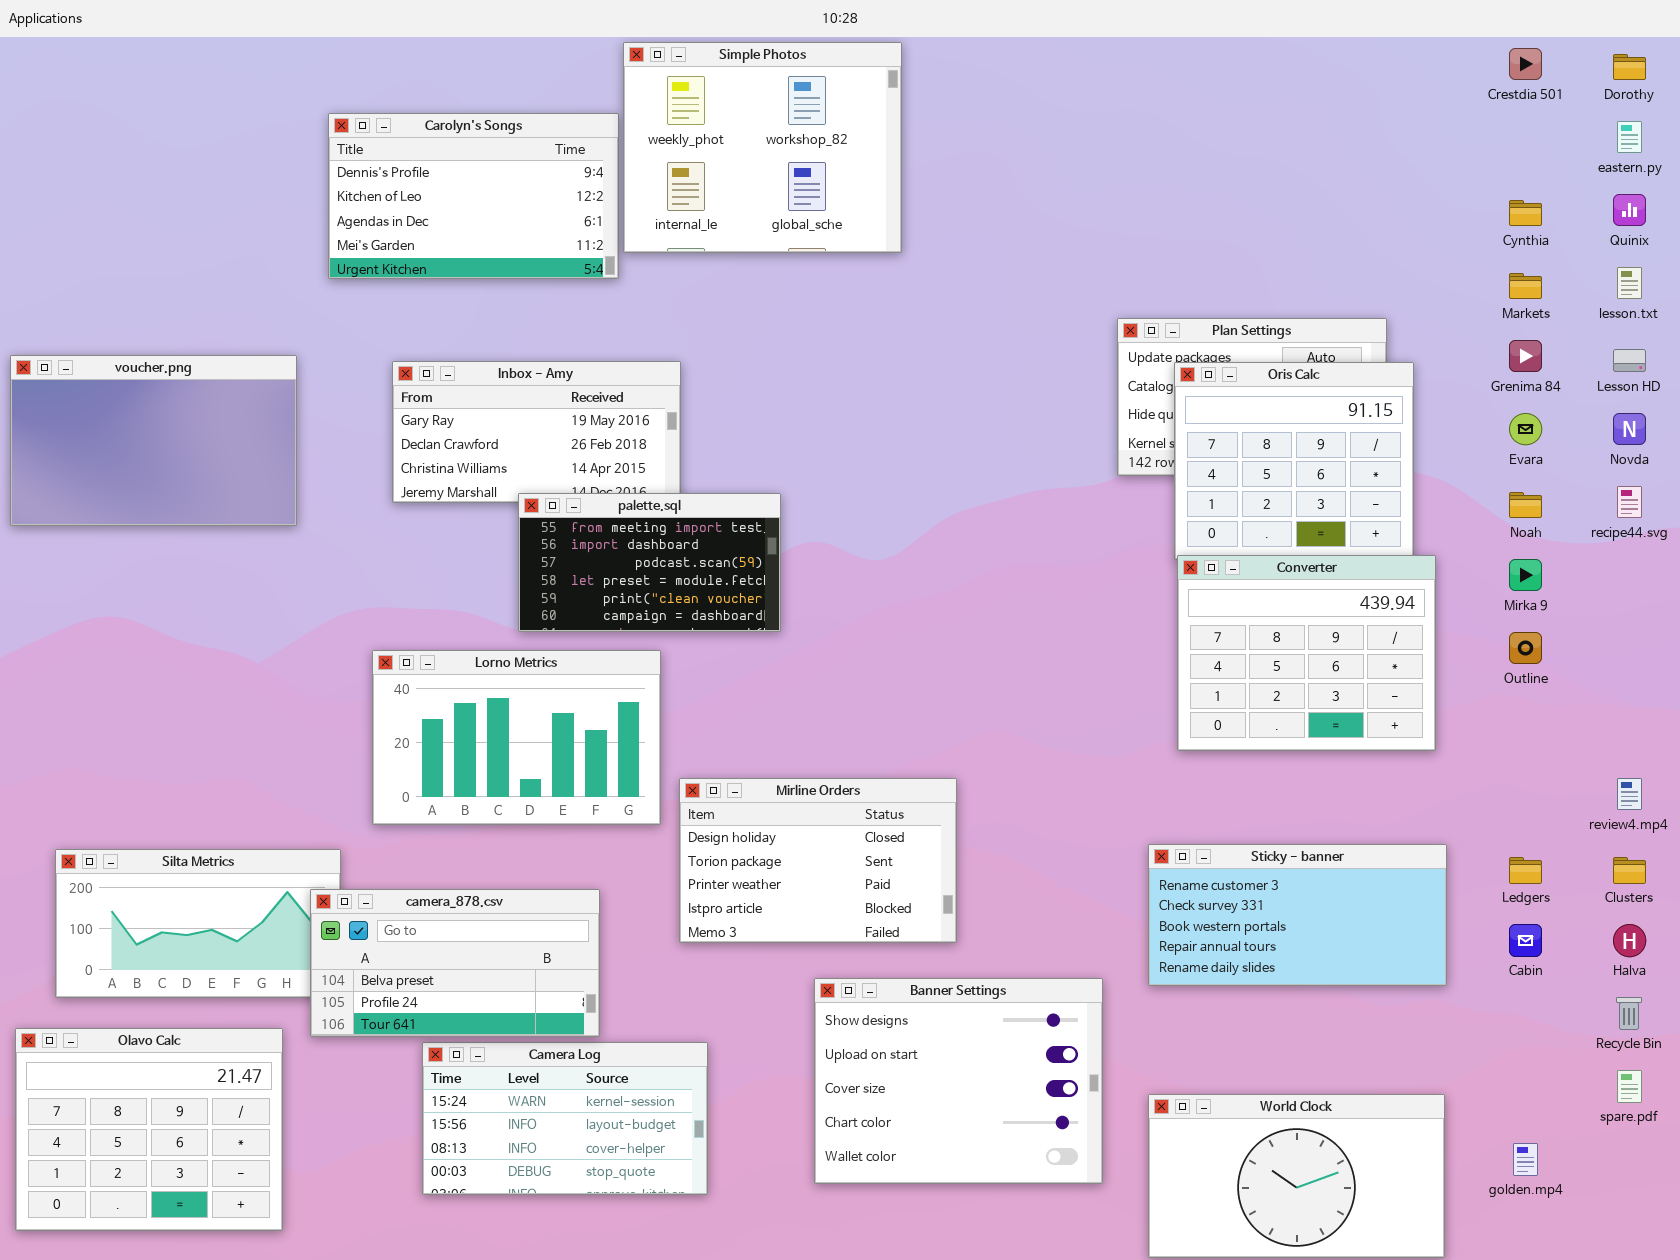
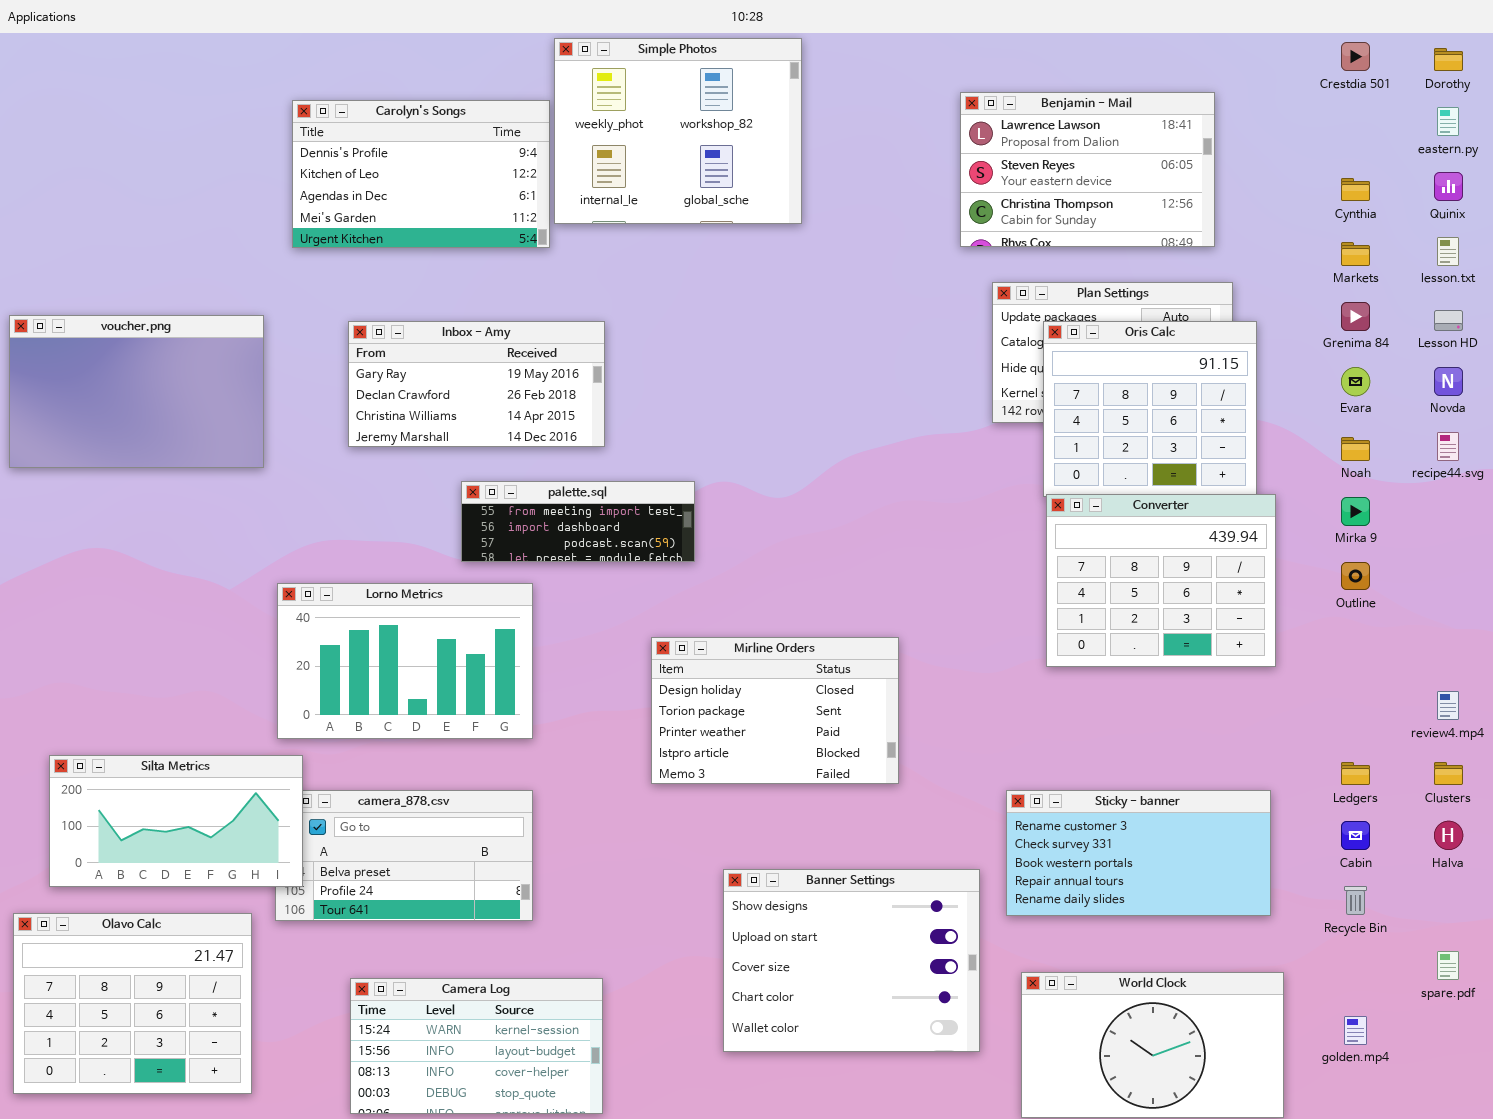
Benjamin - Mail: none -> [960,92,1215,247], opened
palette.sql: [518,493,781,632] -> [461,481,695,562], resized
Lorno Metrics: [372,650,661,825] -> [277,583,533,739], moved
Mirline Orders: [679,778,957,943] -> [651,637,899,784], moved
Sticky - banner: [1148,844,1447,986] -> [1006,790,1271,916], moved
Silta Metrics: [55,849,341,998] -> [49,755,303,887], raised
Recycle Bin: [1616,997,1642,1030] -> [1344,886,1367,915], moved
Camera Log: [422,1042,708,1195] -> [350,978,603,1114], moved

